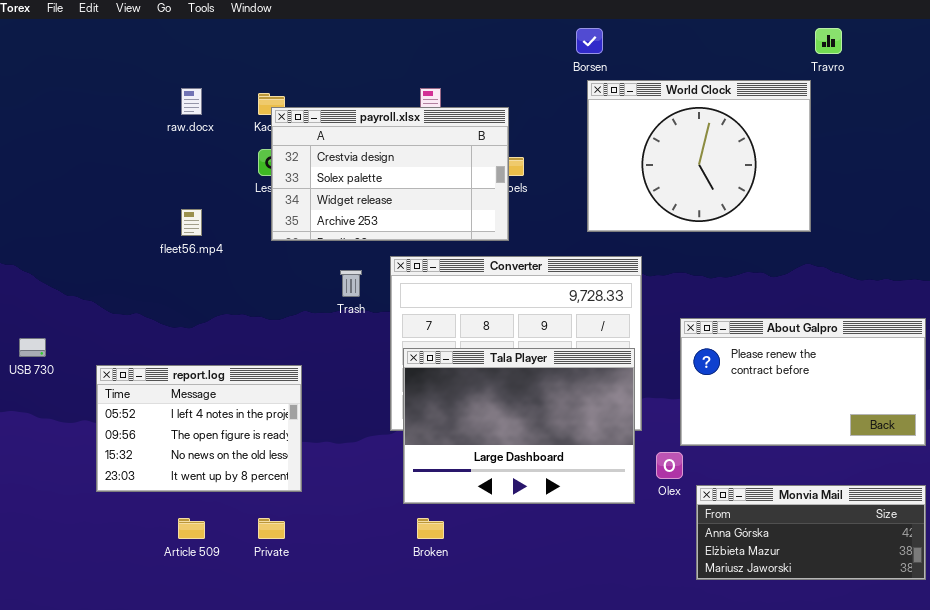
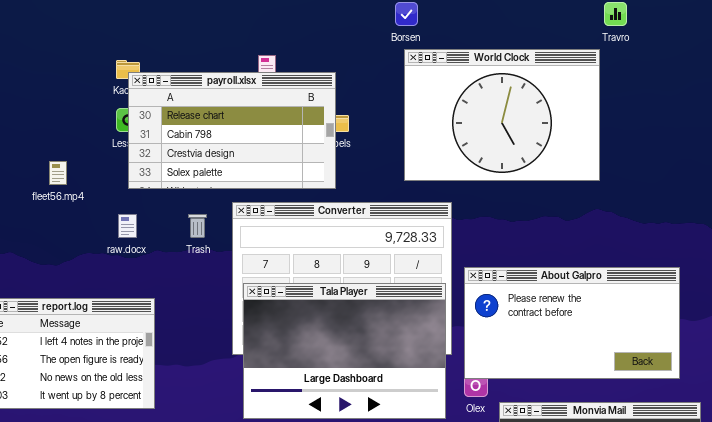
raw.docx: [181,88,202,115] -> [118,214,137,238], moved
payroll.xlsx: [271,107,509,241] -> [128,72,336,189], scrolled up 2 rows
About Galpro: [680,318,926,446] -> [464,267,680,379], moved

